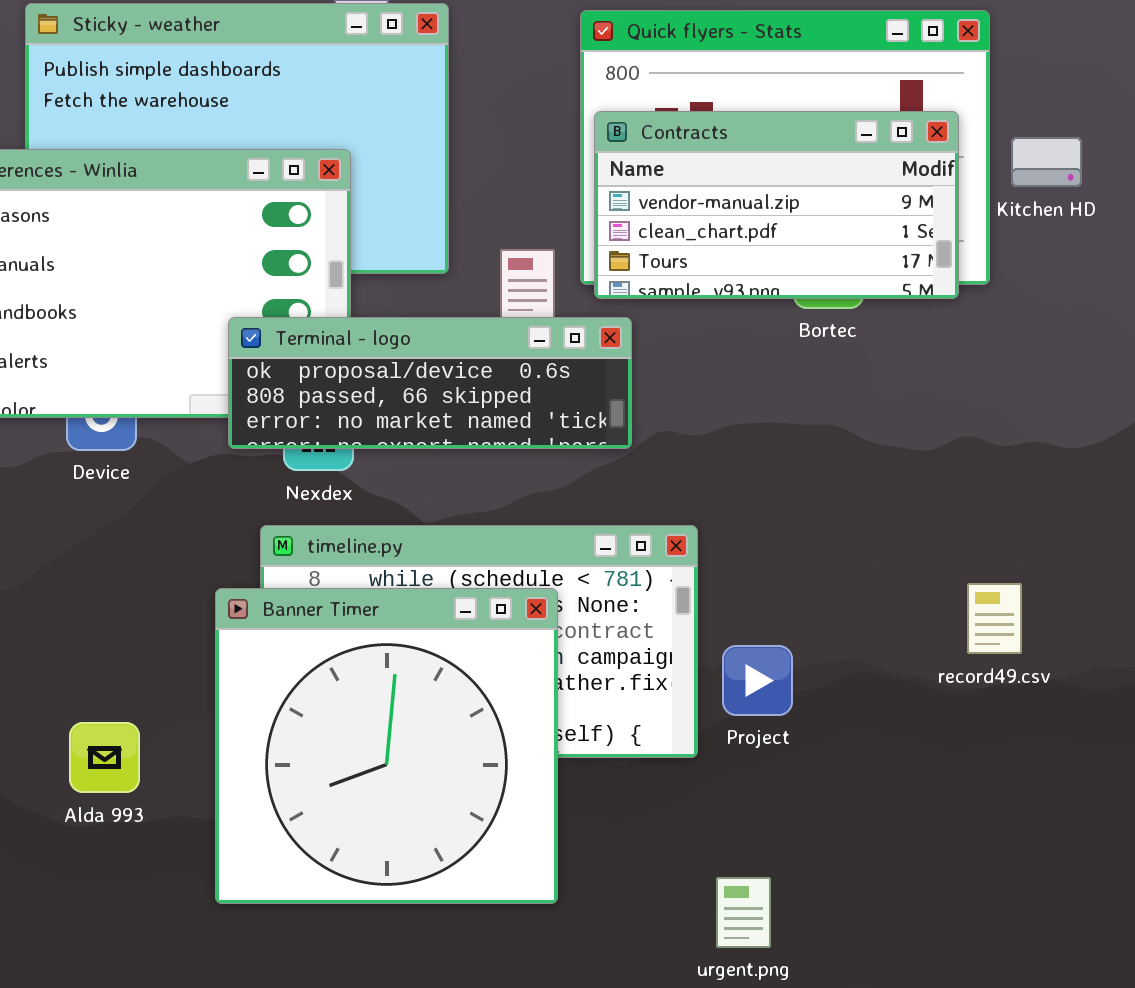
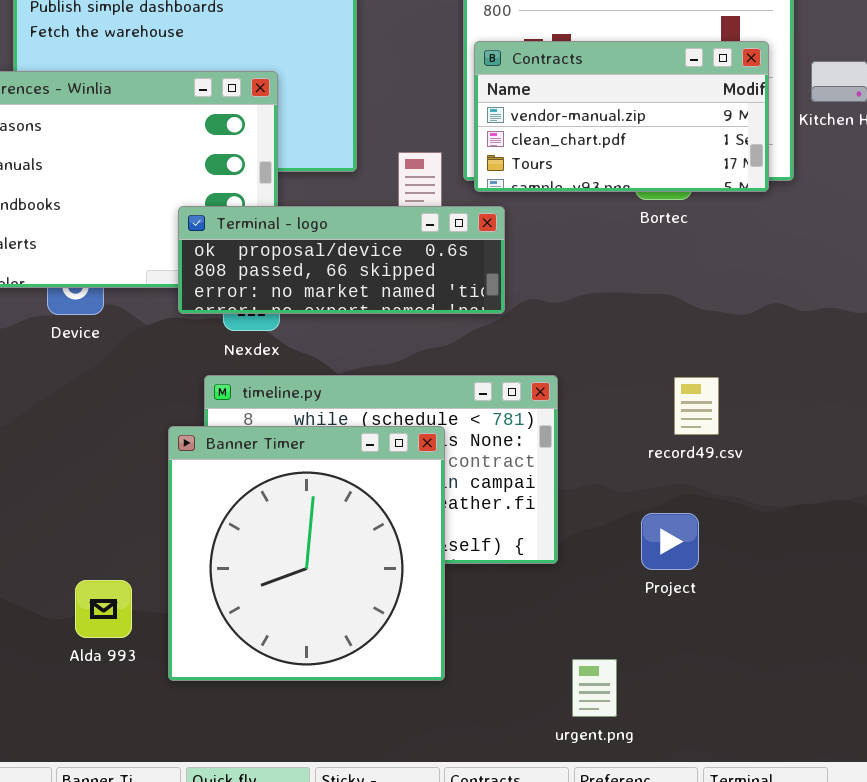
record49.csv: [967,583,1022,654] -> [674,377,719,435], moved
Project: [722,645,793,716] -> [641,513,699,570], moved
Alda 993: [69,722,140,793] -> [75,580,132,638], moved

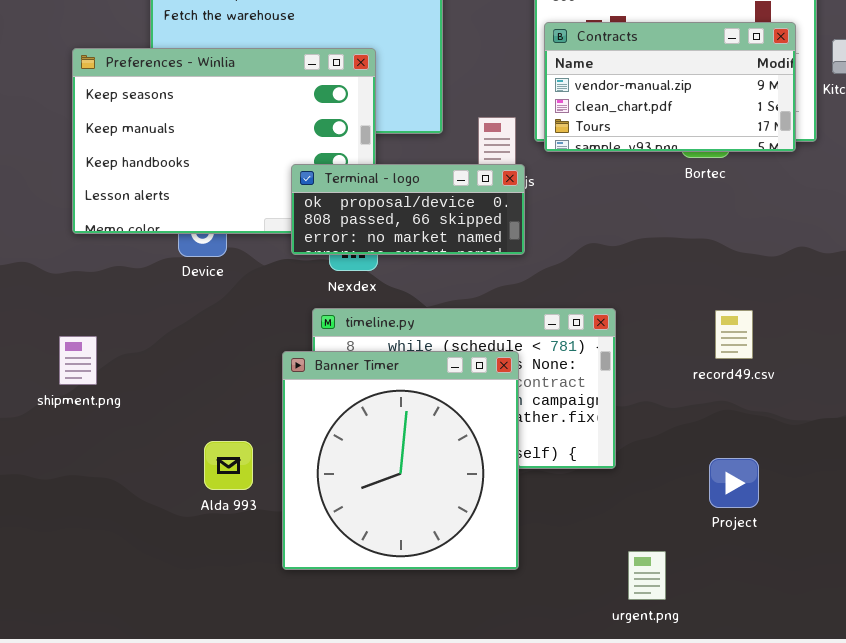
Terminal - logo: [178,206,505,314] -> [291,164,525,255], resized
Project: [641,513,699,570] -> [709,458,759,508], moved
Alda 993: [75,580,132,638] -> [204,441,253,490], moved

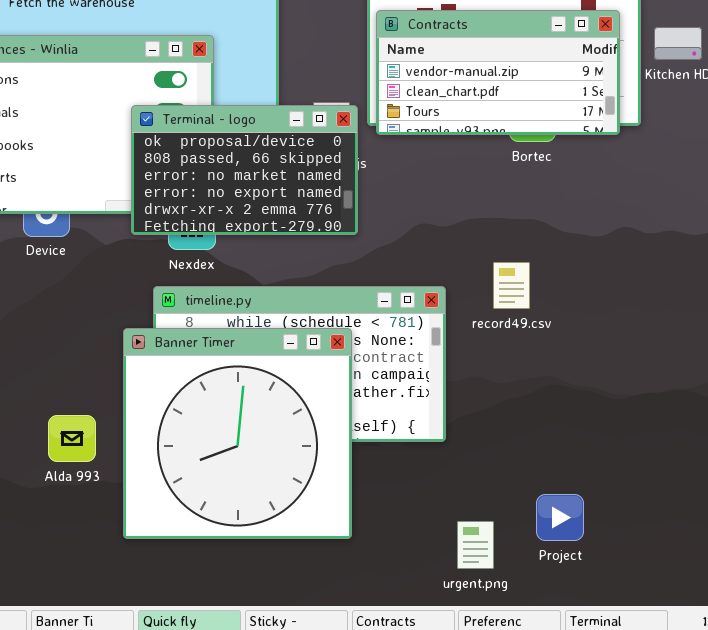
Terminal - logo: [291,164,525,255] -> [131,105,358,235], resized
record49.csv: [715,310,753,359] -> [493,262,530,309], moved
Project: [709,458,759,508] -> [536,494,584,541], moved

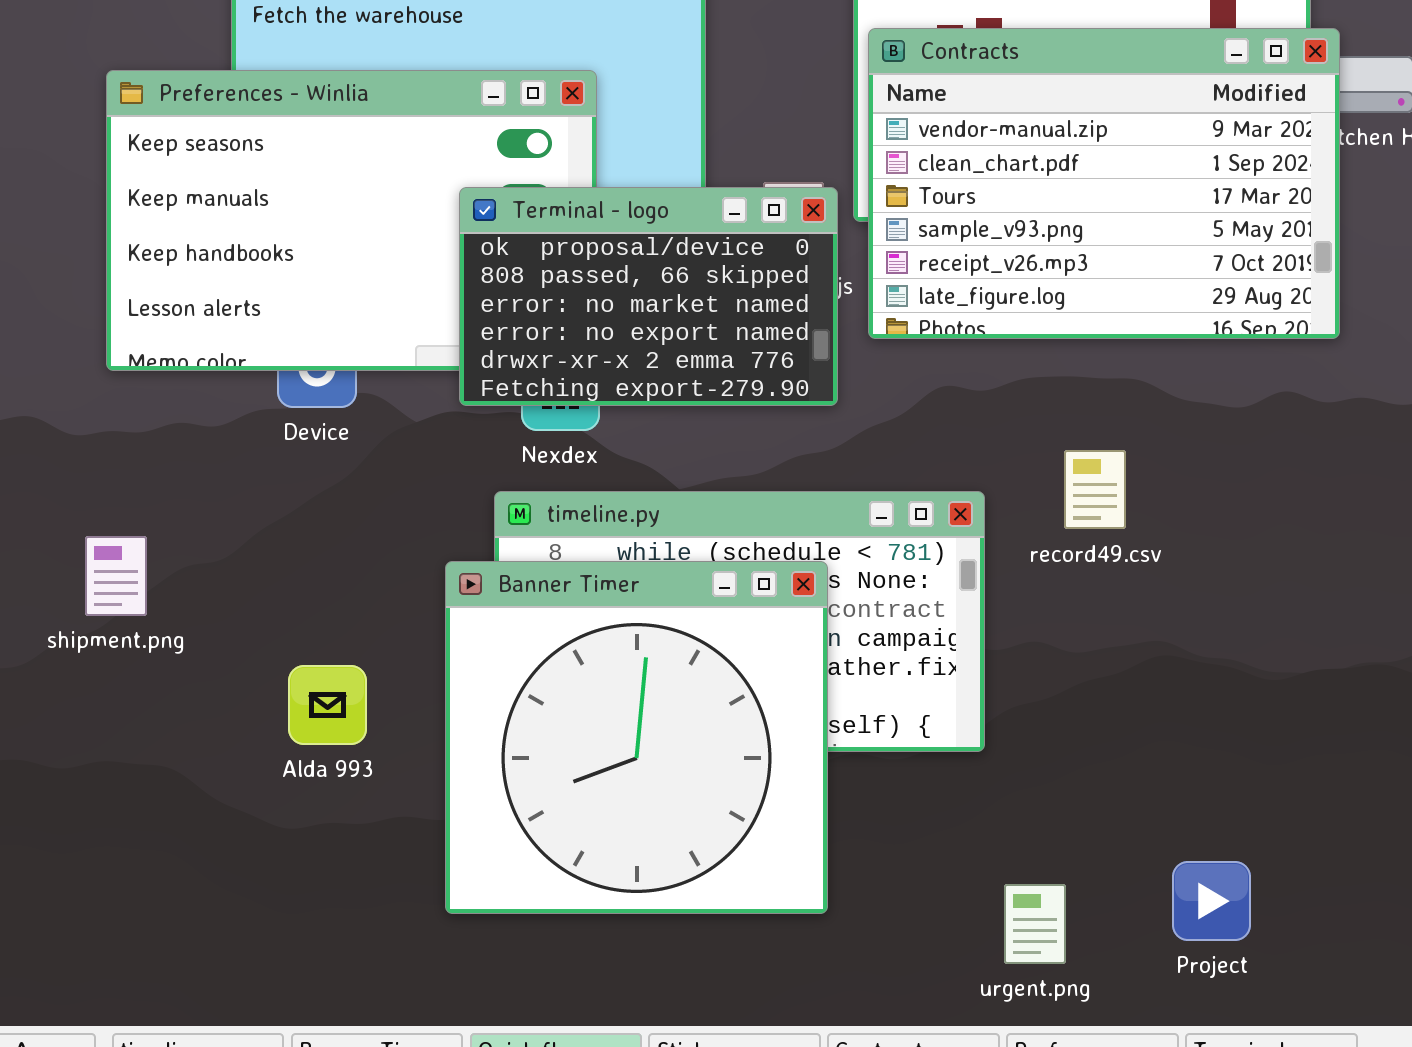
Contracts: [376,10,620,135] -> [868,28,1340,339], resized
Alda 993: [48,415,96,462] -> [288,665,367,745], moved
Project: [536,494,584,541] -> [1172,861,1251,941], moved

